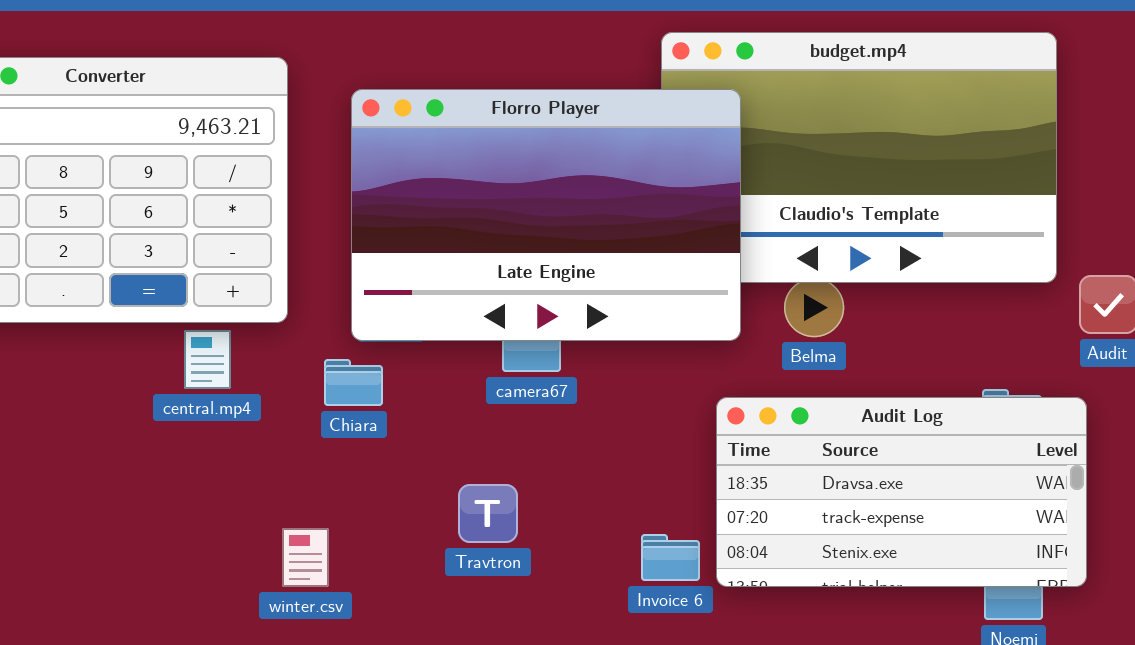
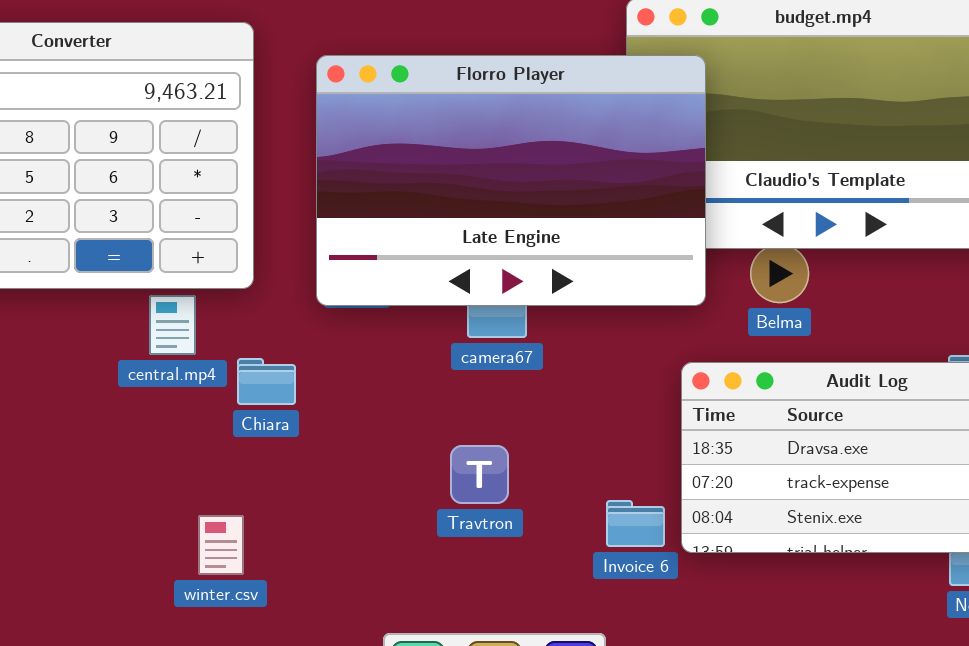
Chiara: [324,359,383,406] -> [237,358,296,405], moved
Travtron: [458,484,518,543] -> [450,445,509,504], moved
winter.csv: [282,528,329,587] -> [198,515,244,575], moved

